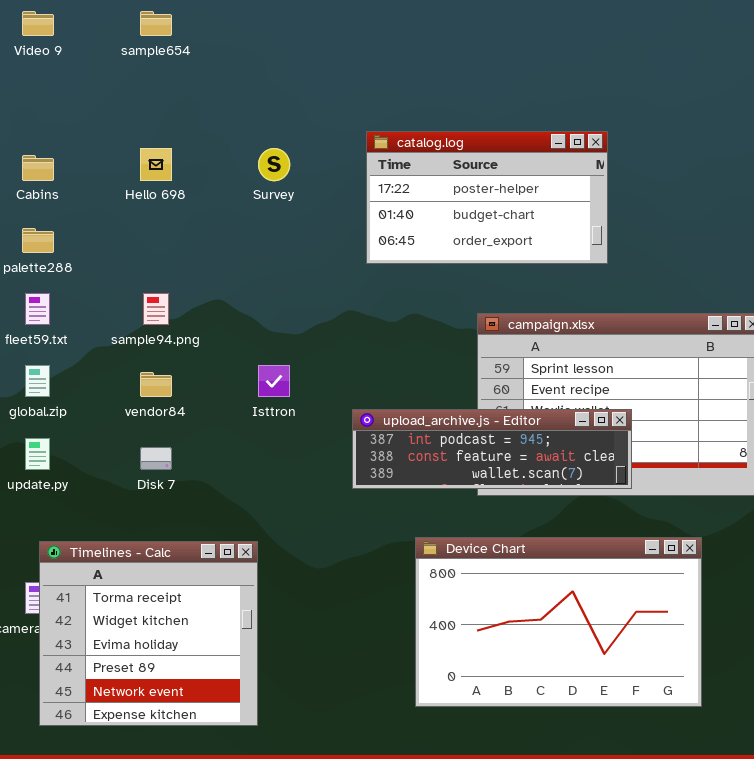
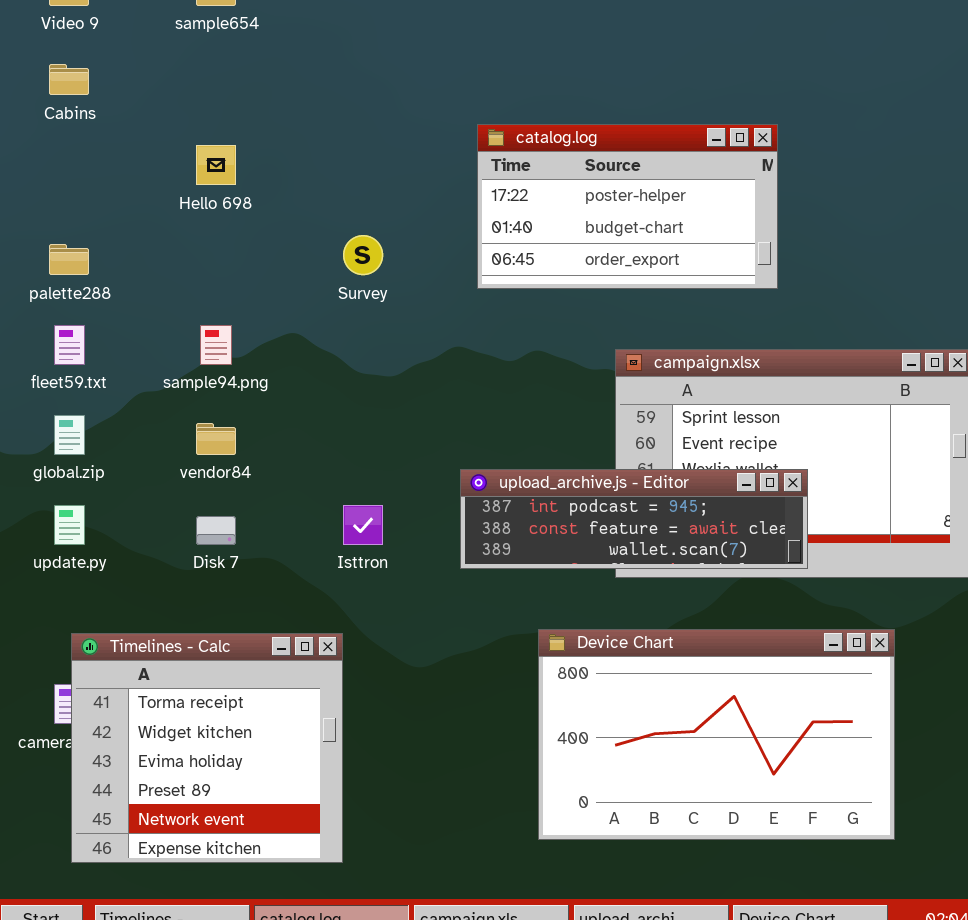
Survey: [258,148,290,181] -> [343,235,383,275], moved
Cabins: [22,155,54,181] -> [49,64,89,95], moved
Isttron: [258,365,290,397] -> [343,505,383,545], moved

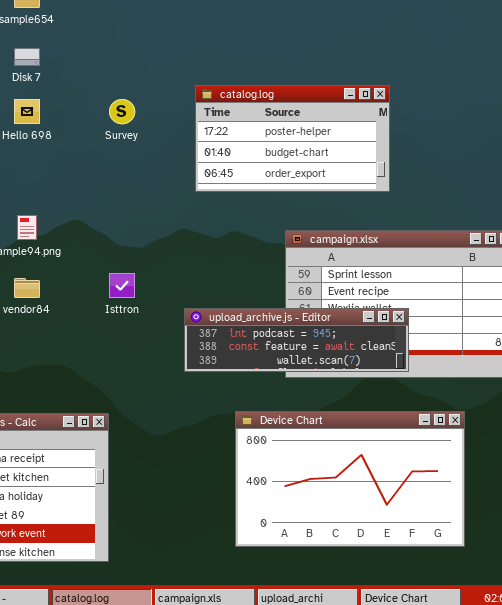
Survey: [343,235,383,275] -> [109,99,135,124], moved
Isttron: [343,505,383,545] -> [109,273,135,298], moved
Disk 7: [196,516,236,545] -> [14,48,40,66], moved

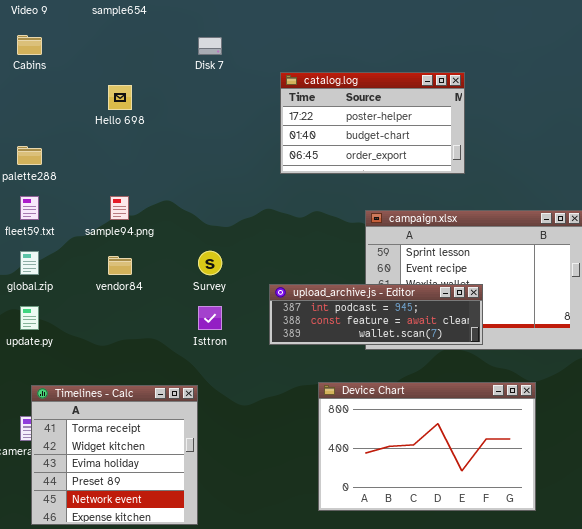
Disk 7: [14,48,40,66] -> [198,37,222,55], moved
Survey: [109,99,135,124] -> [198,251,222,275], moved
Isttron: [109,273,135,298] -> [198,306,222,330], moved

